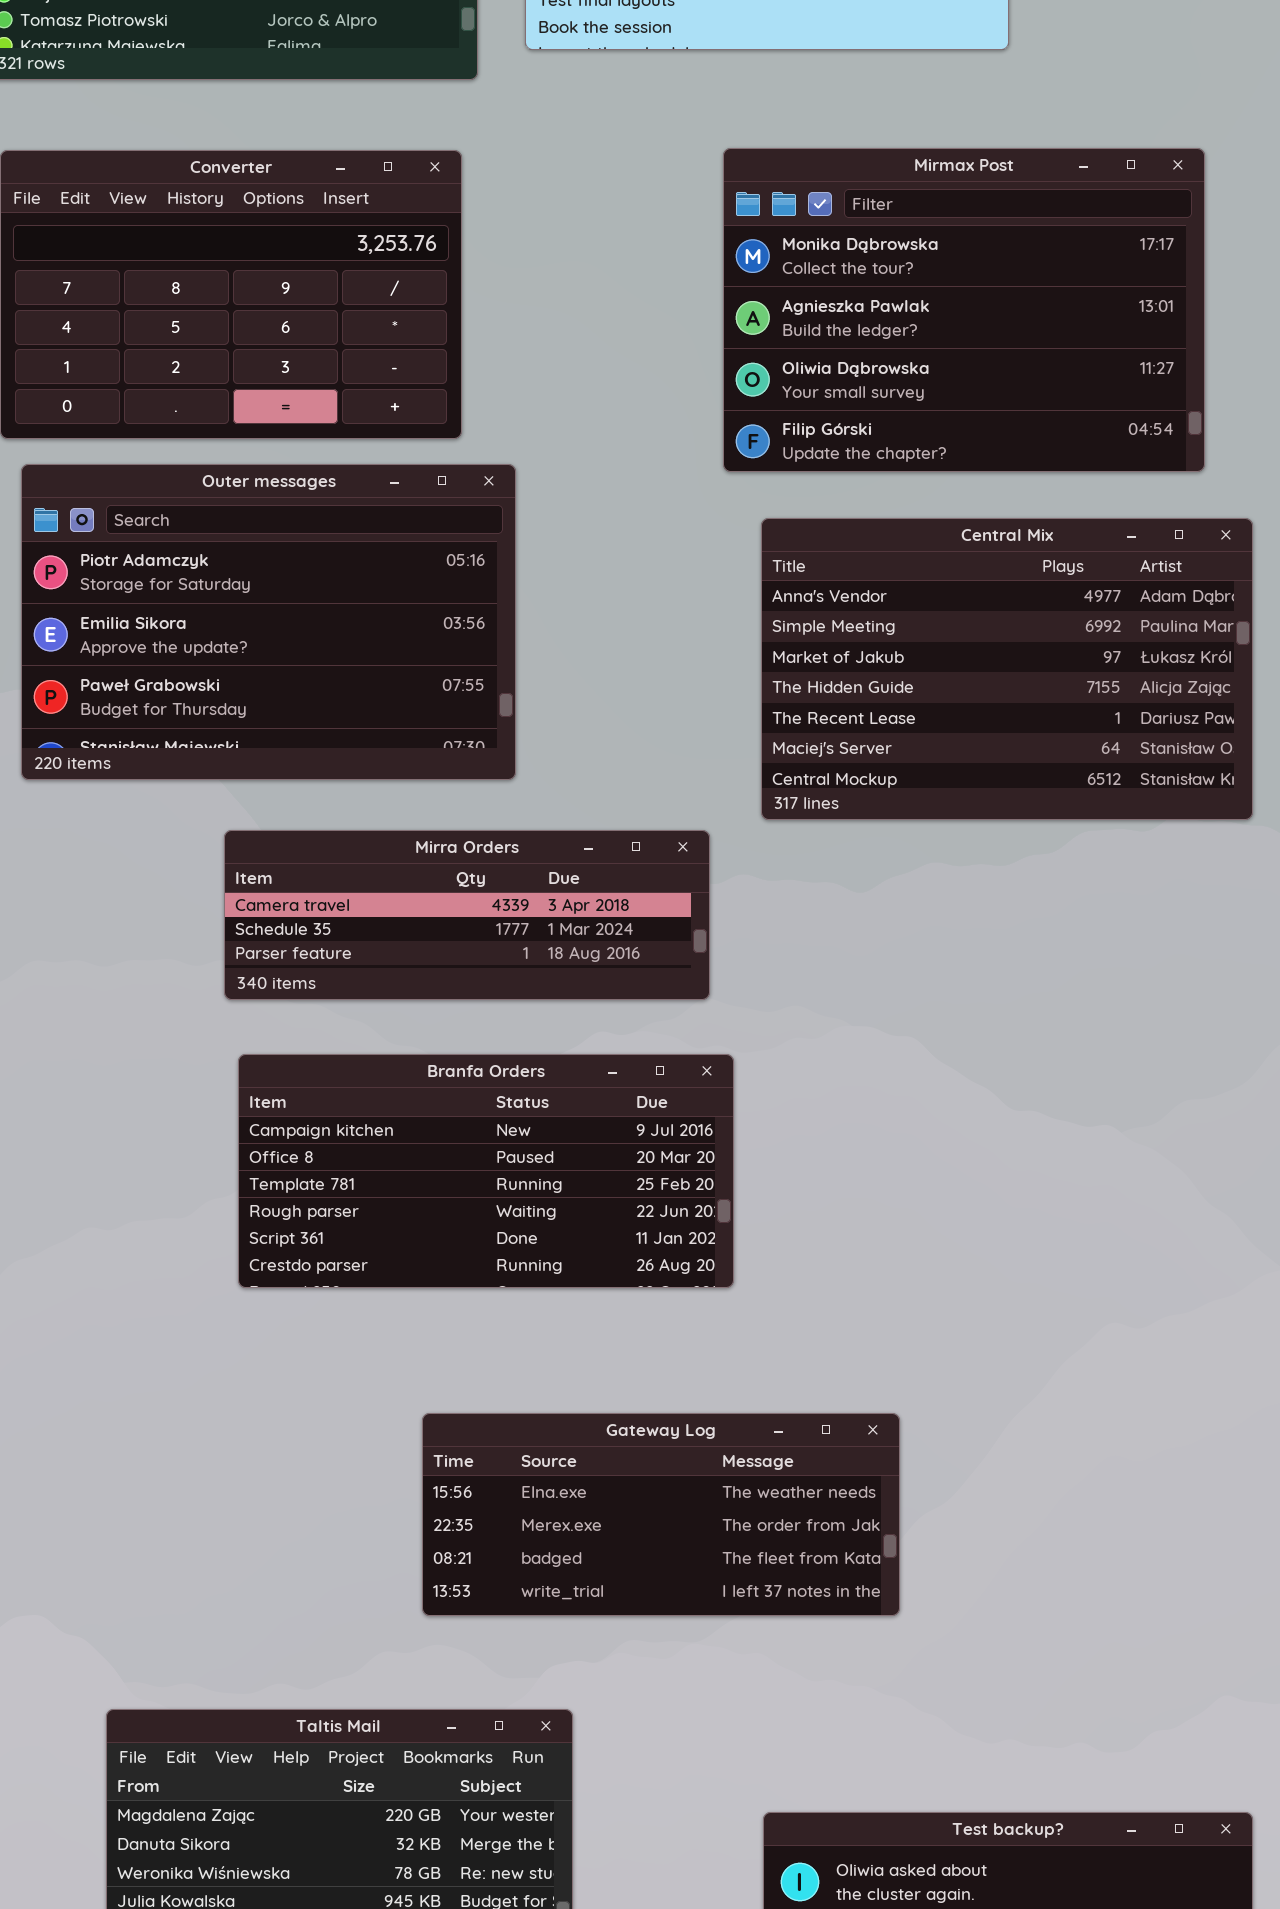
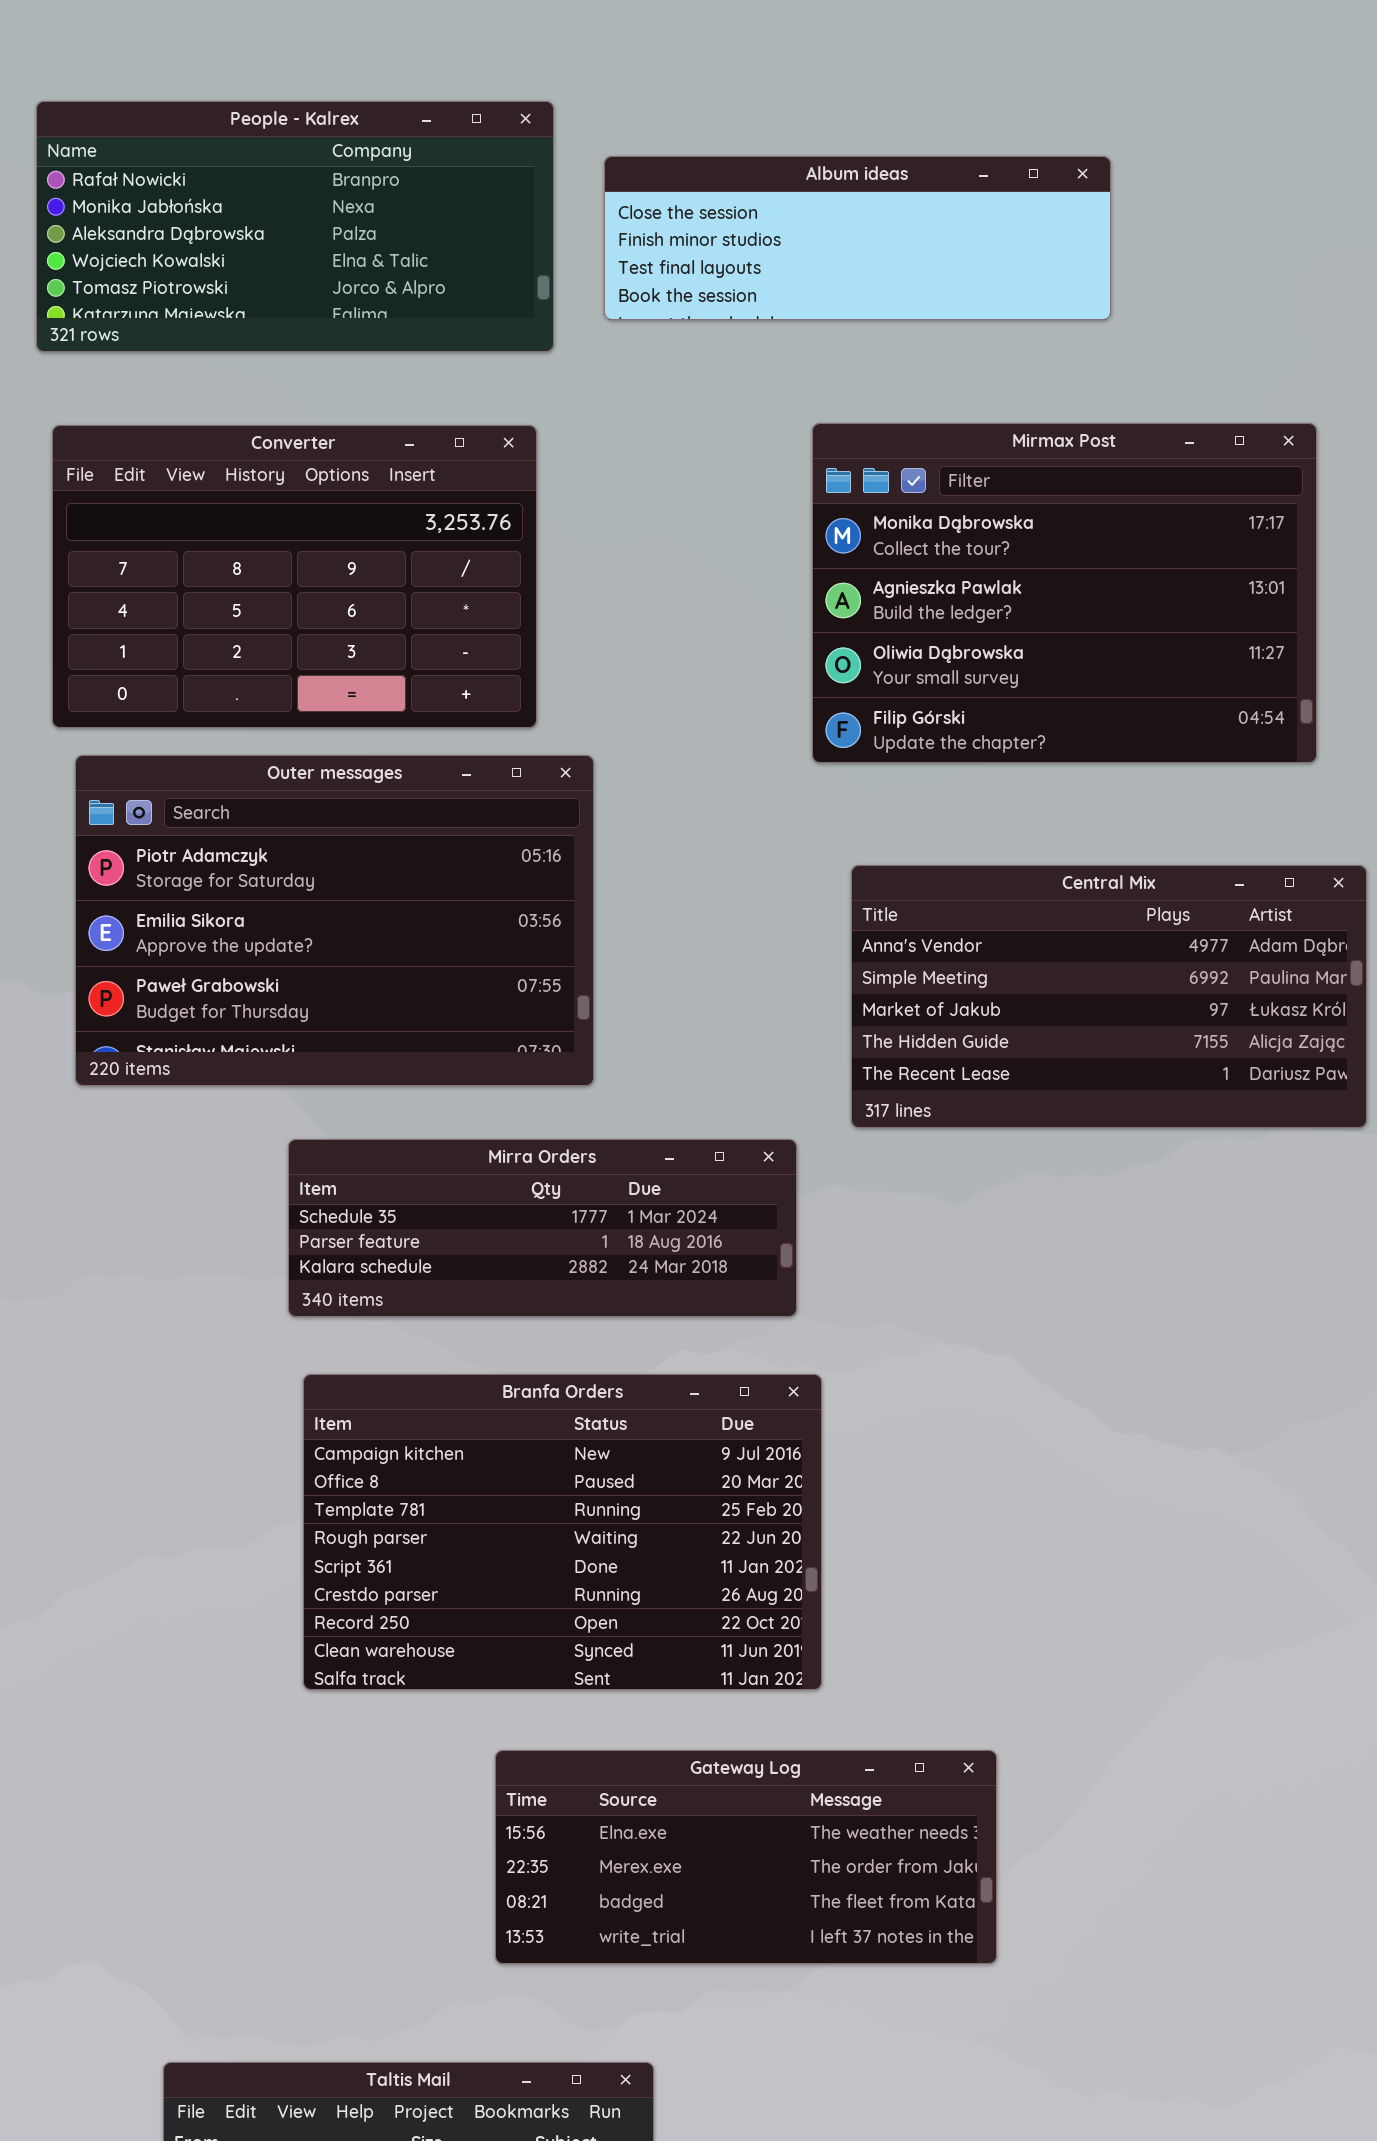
Central Mix: [761,518,1253,820] -> [851,865,1367,1128], resized
Mirra Orders: [224,830,710,1000] -> [288,1139,797,1317], scrolled down 1 row
Branfa Orders: [238,1054,734,1288] -> [303,1374,822,1690], resized

